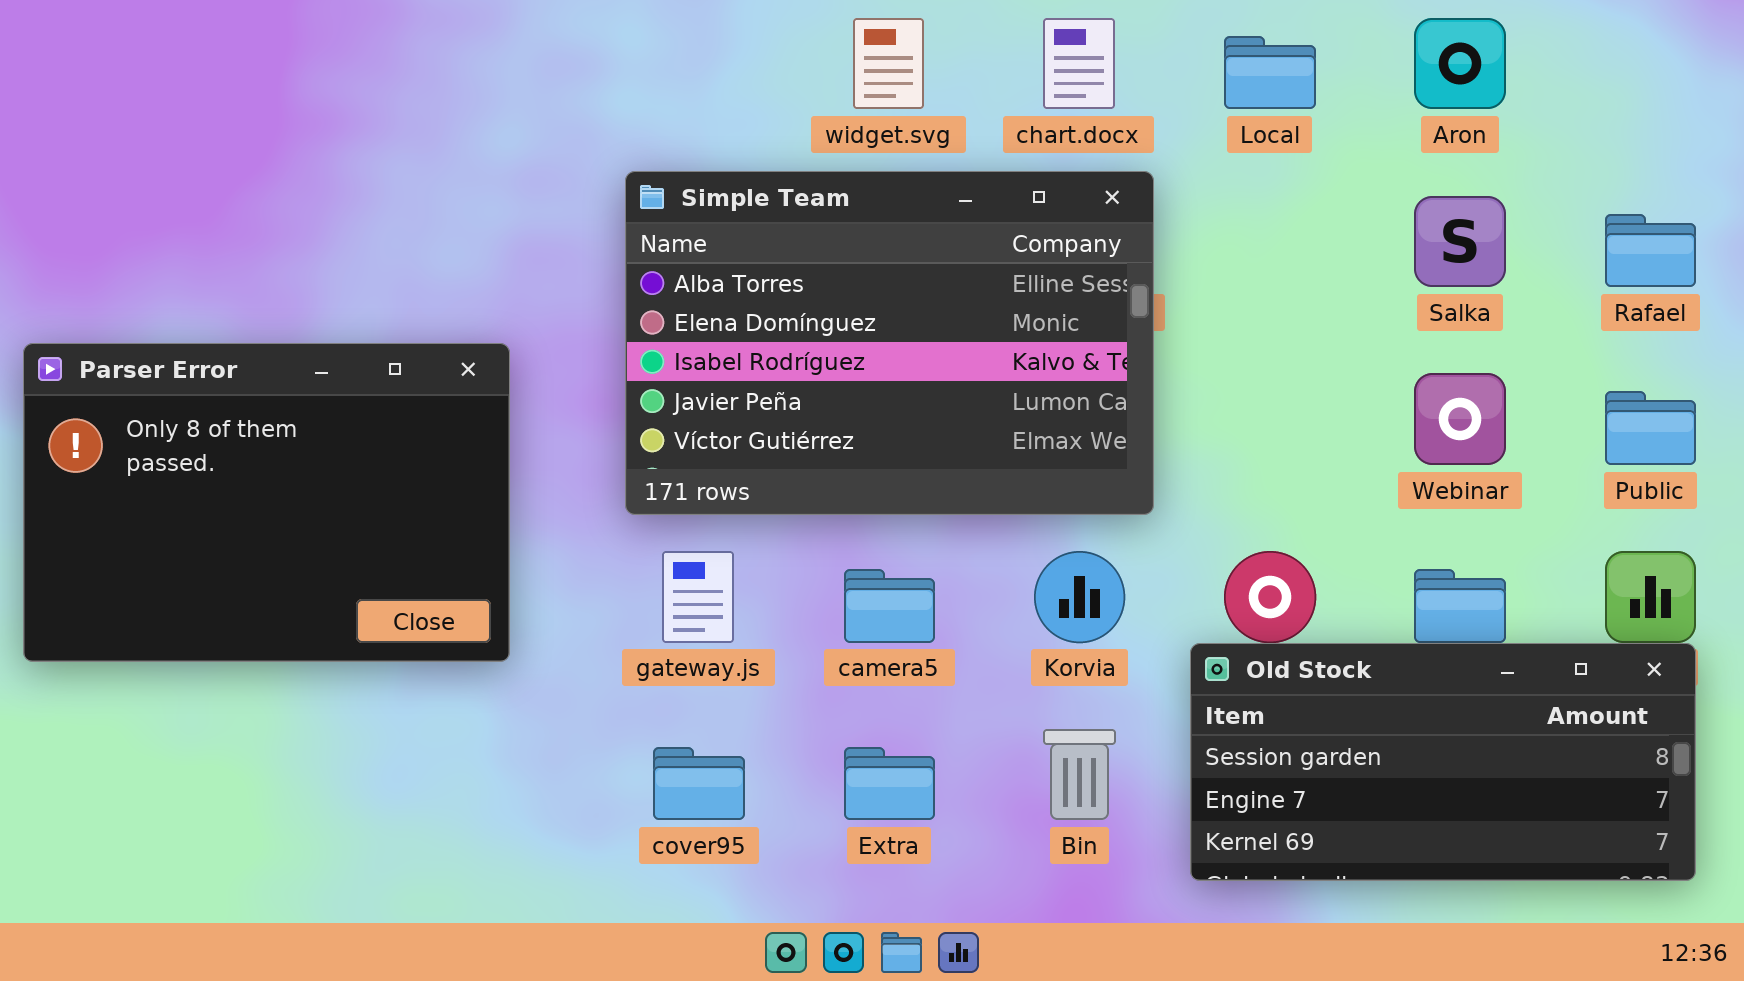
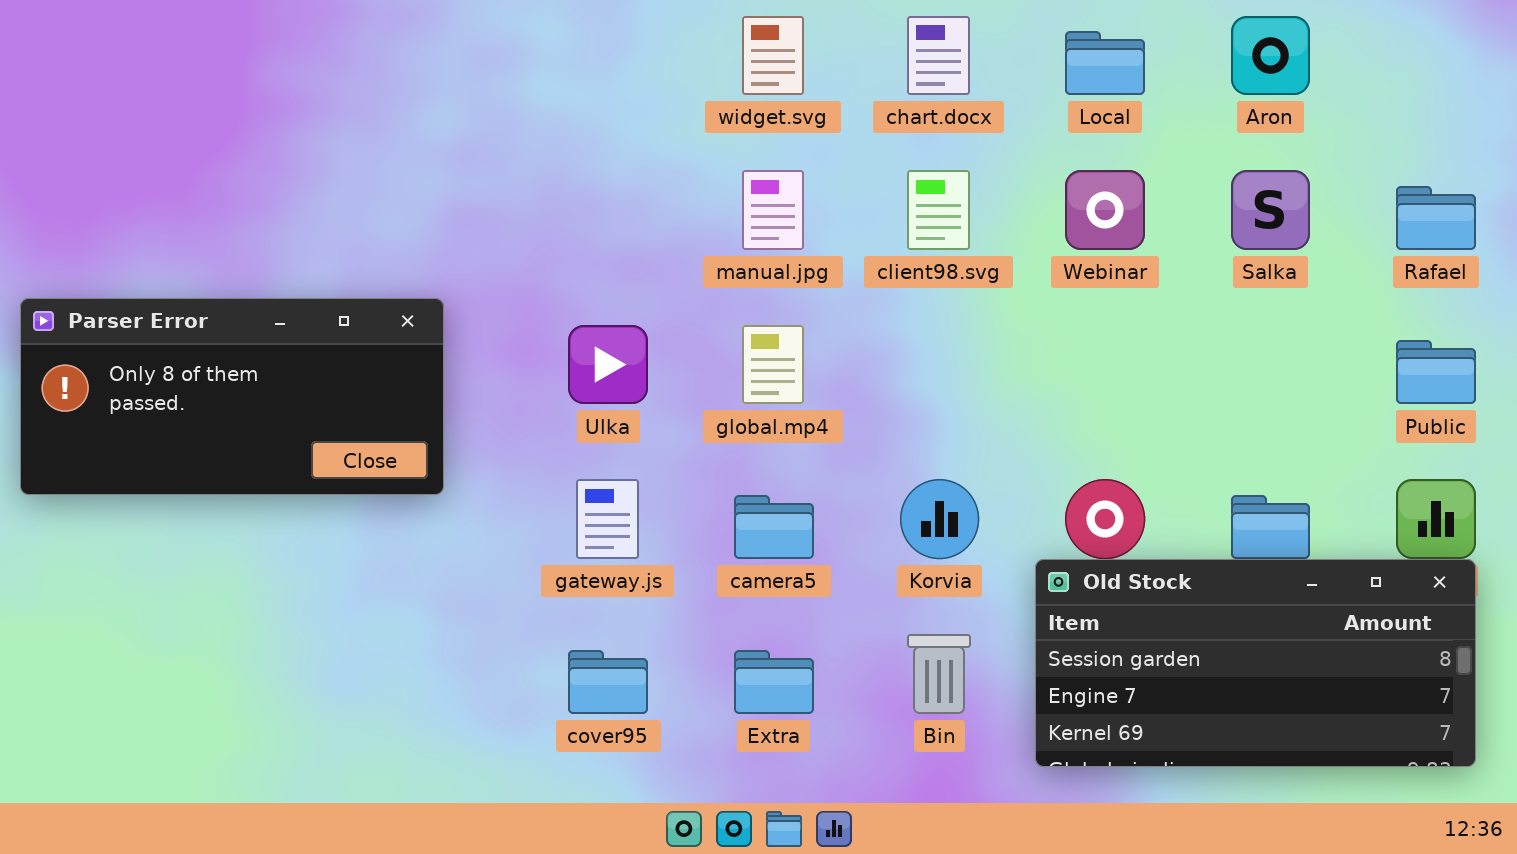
Simple Team: [625,171,1154,515] -> none, closed
Parser Error: [23,343,510,662] -> [20,298,444,495], resized
Webinar: [1414,373,1506,465] -> [1065,170,1145,250], moved

